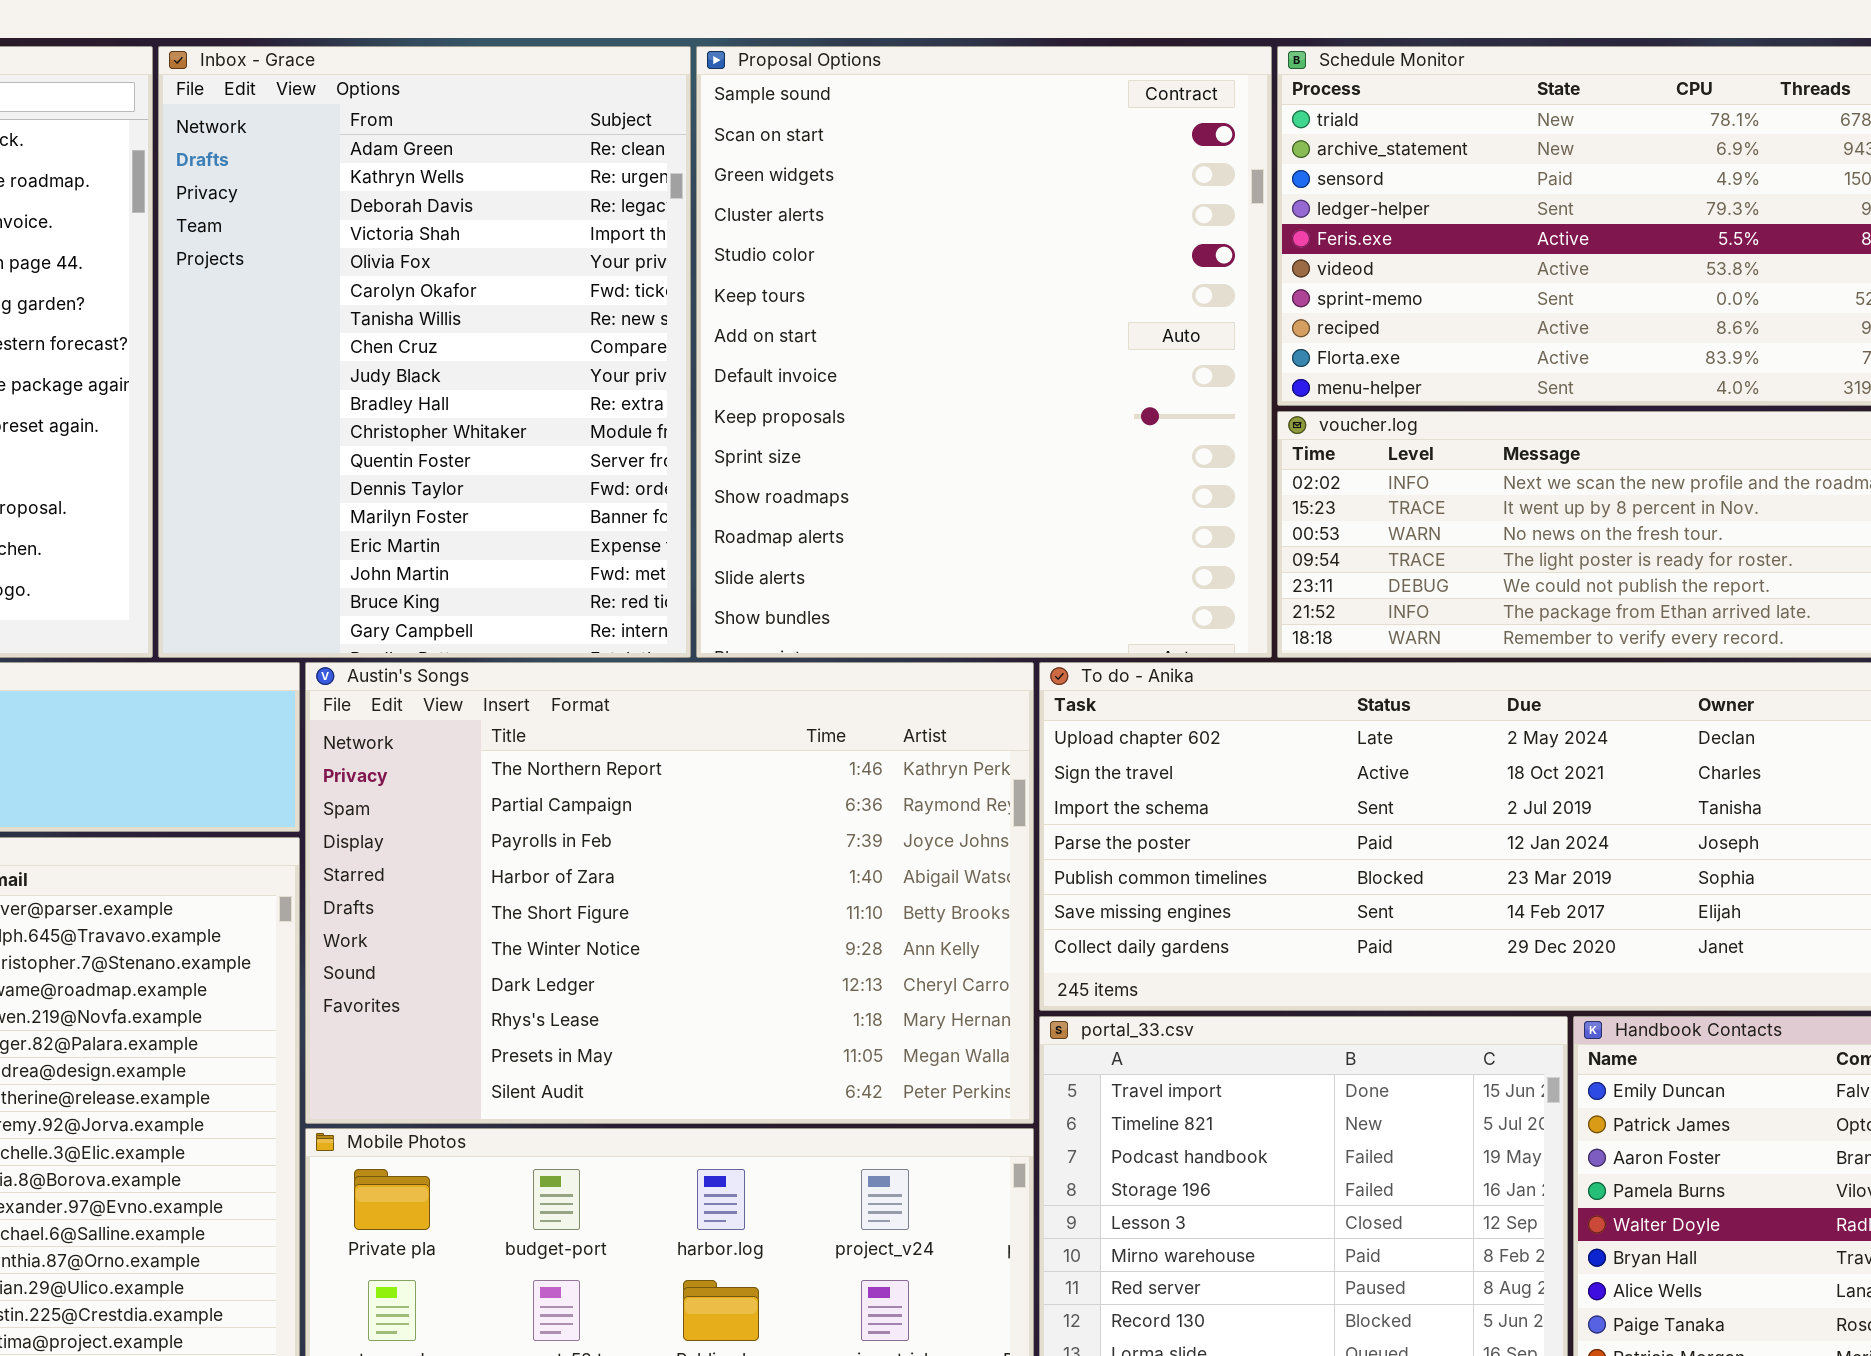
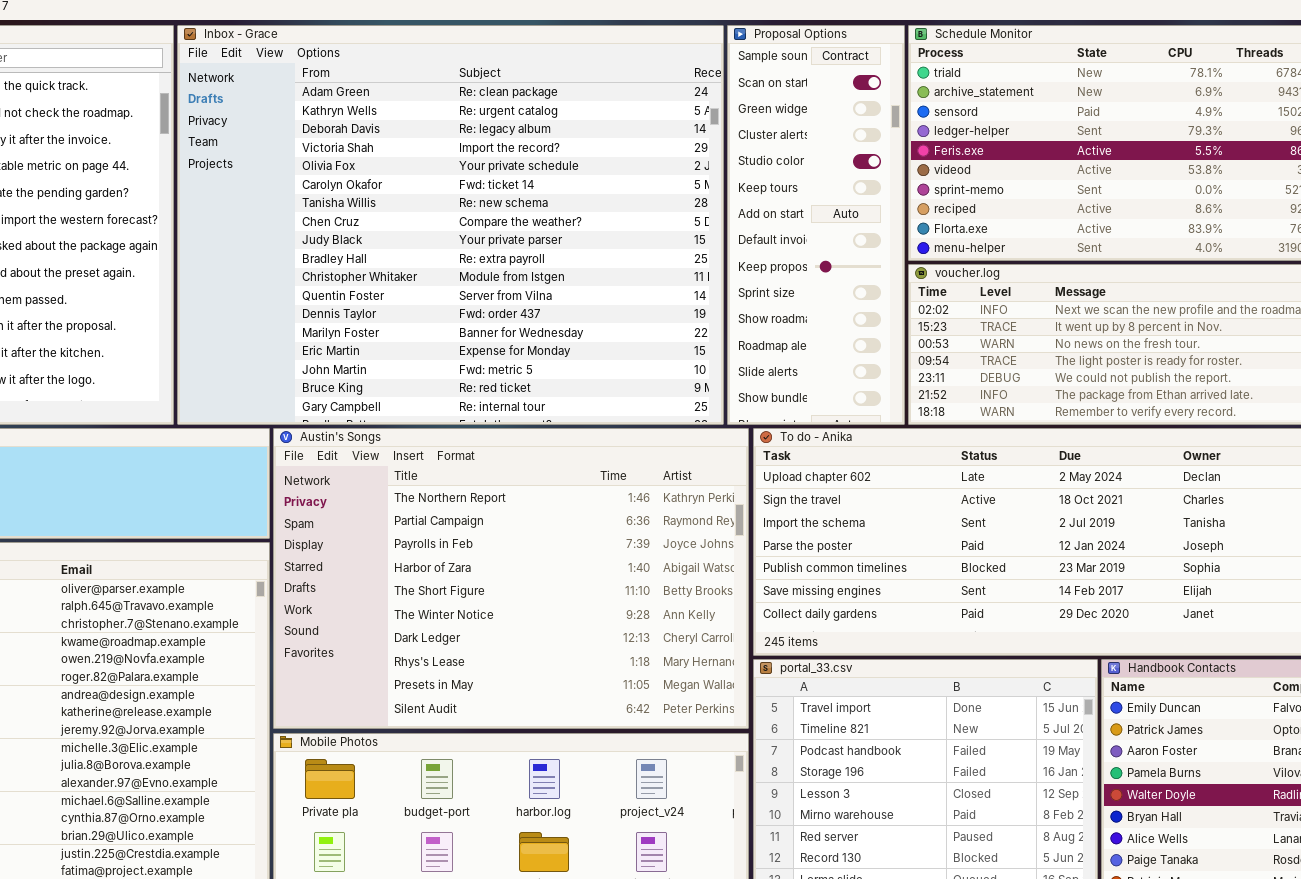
Inbox - Grace: [158,46,691,658] -> [177,25,724,425], resized
Proposal Options: [696,46,1272,658] -> [727,25,905,425], resized

